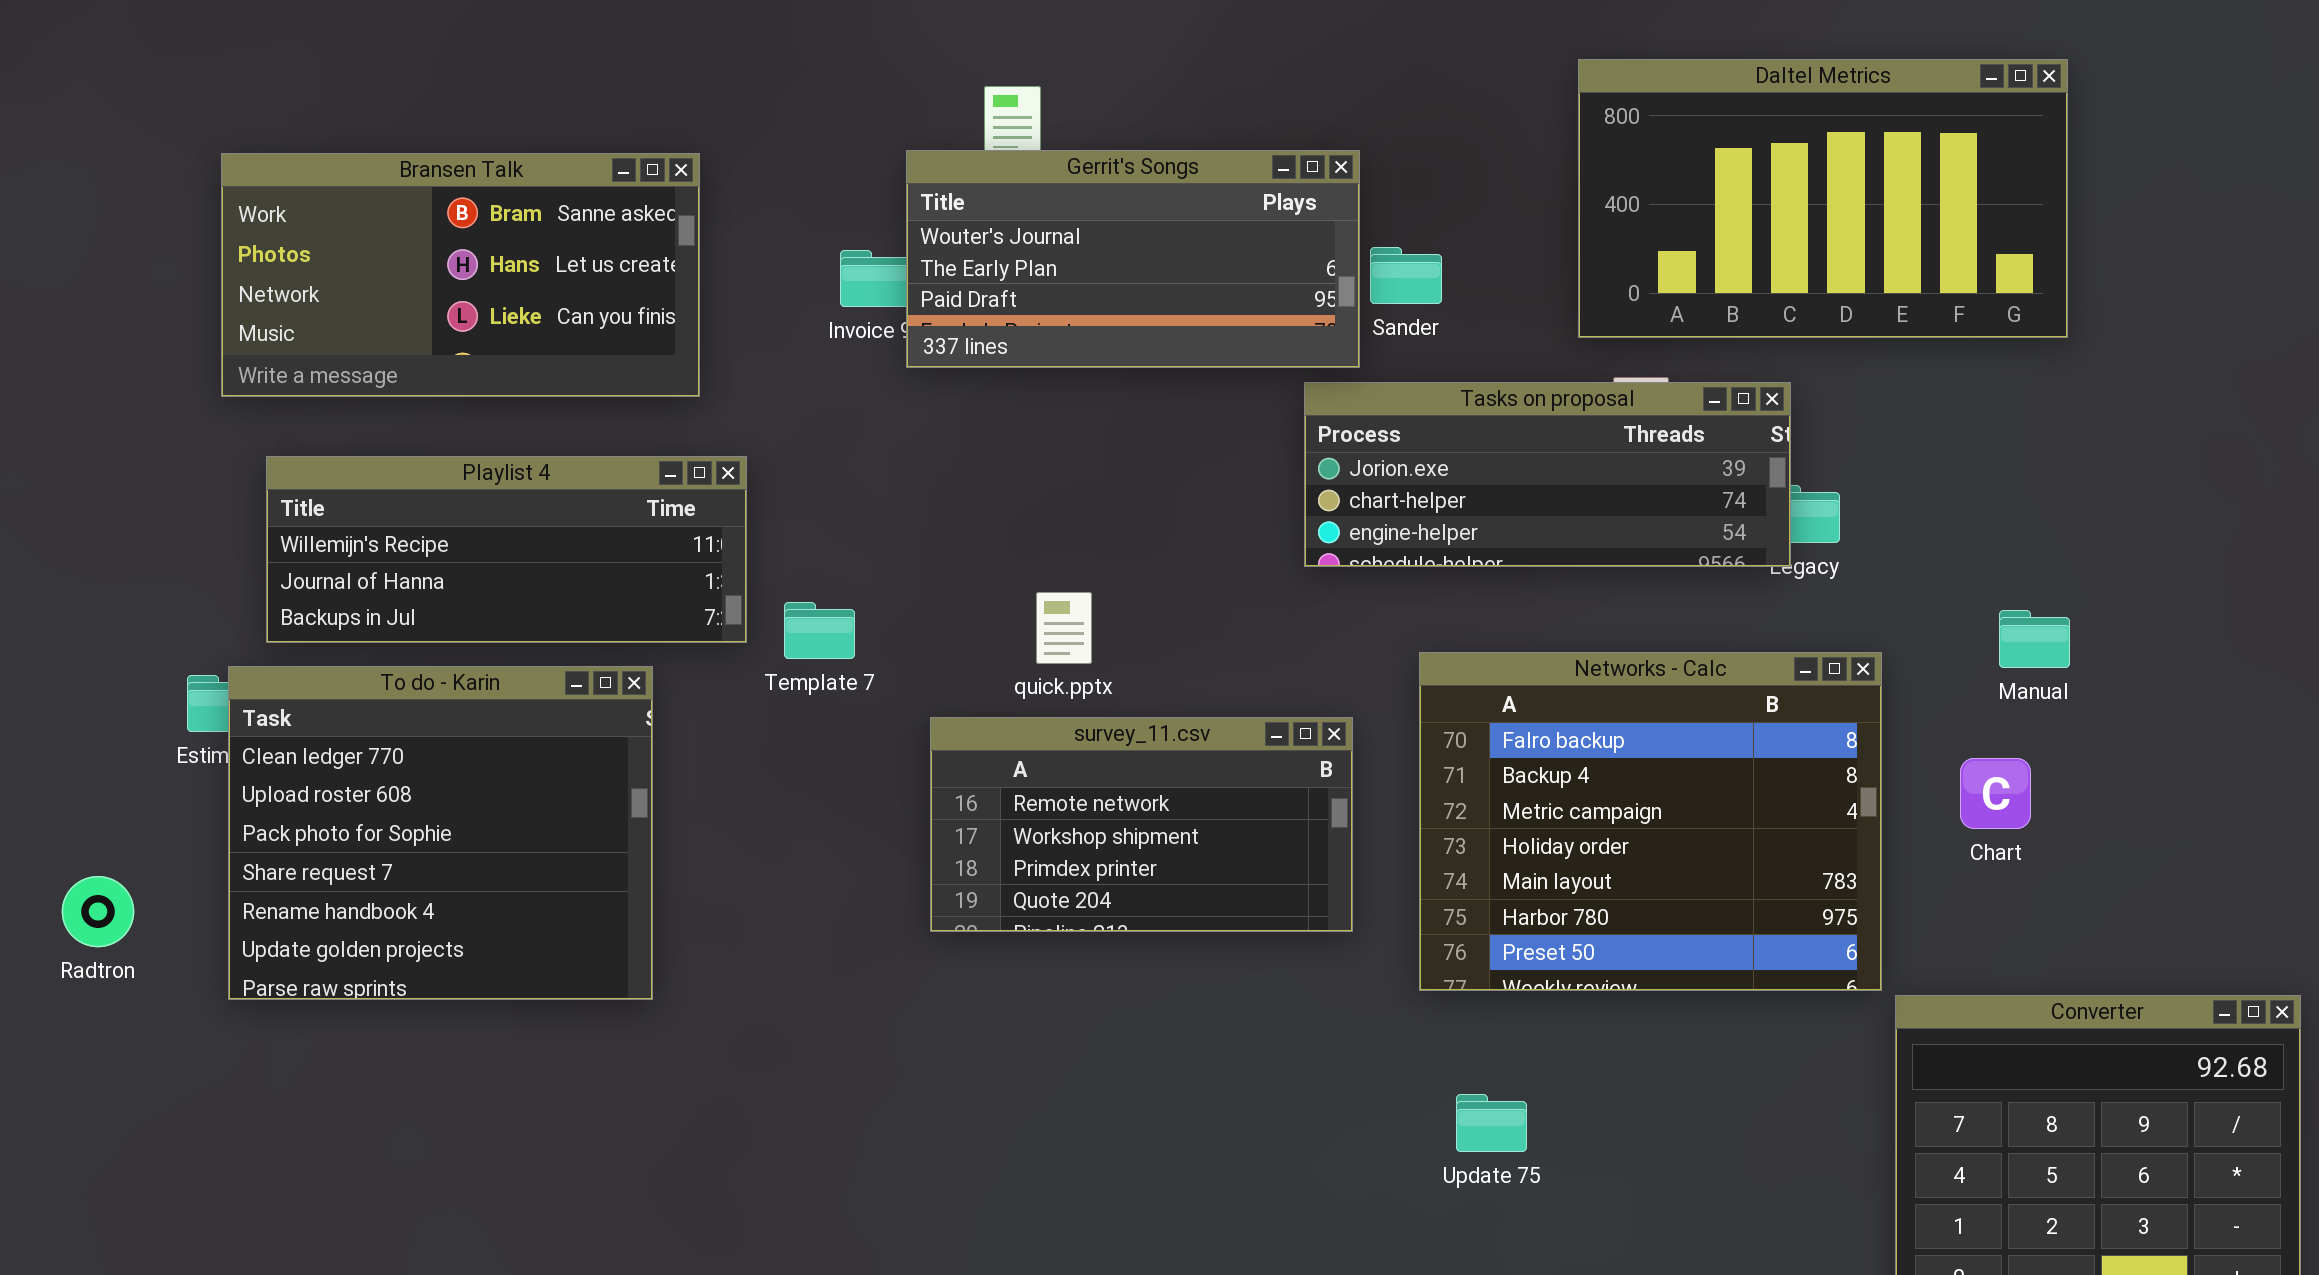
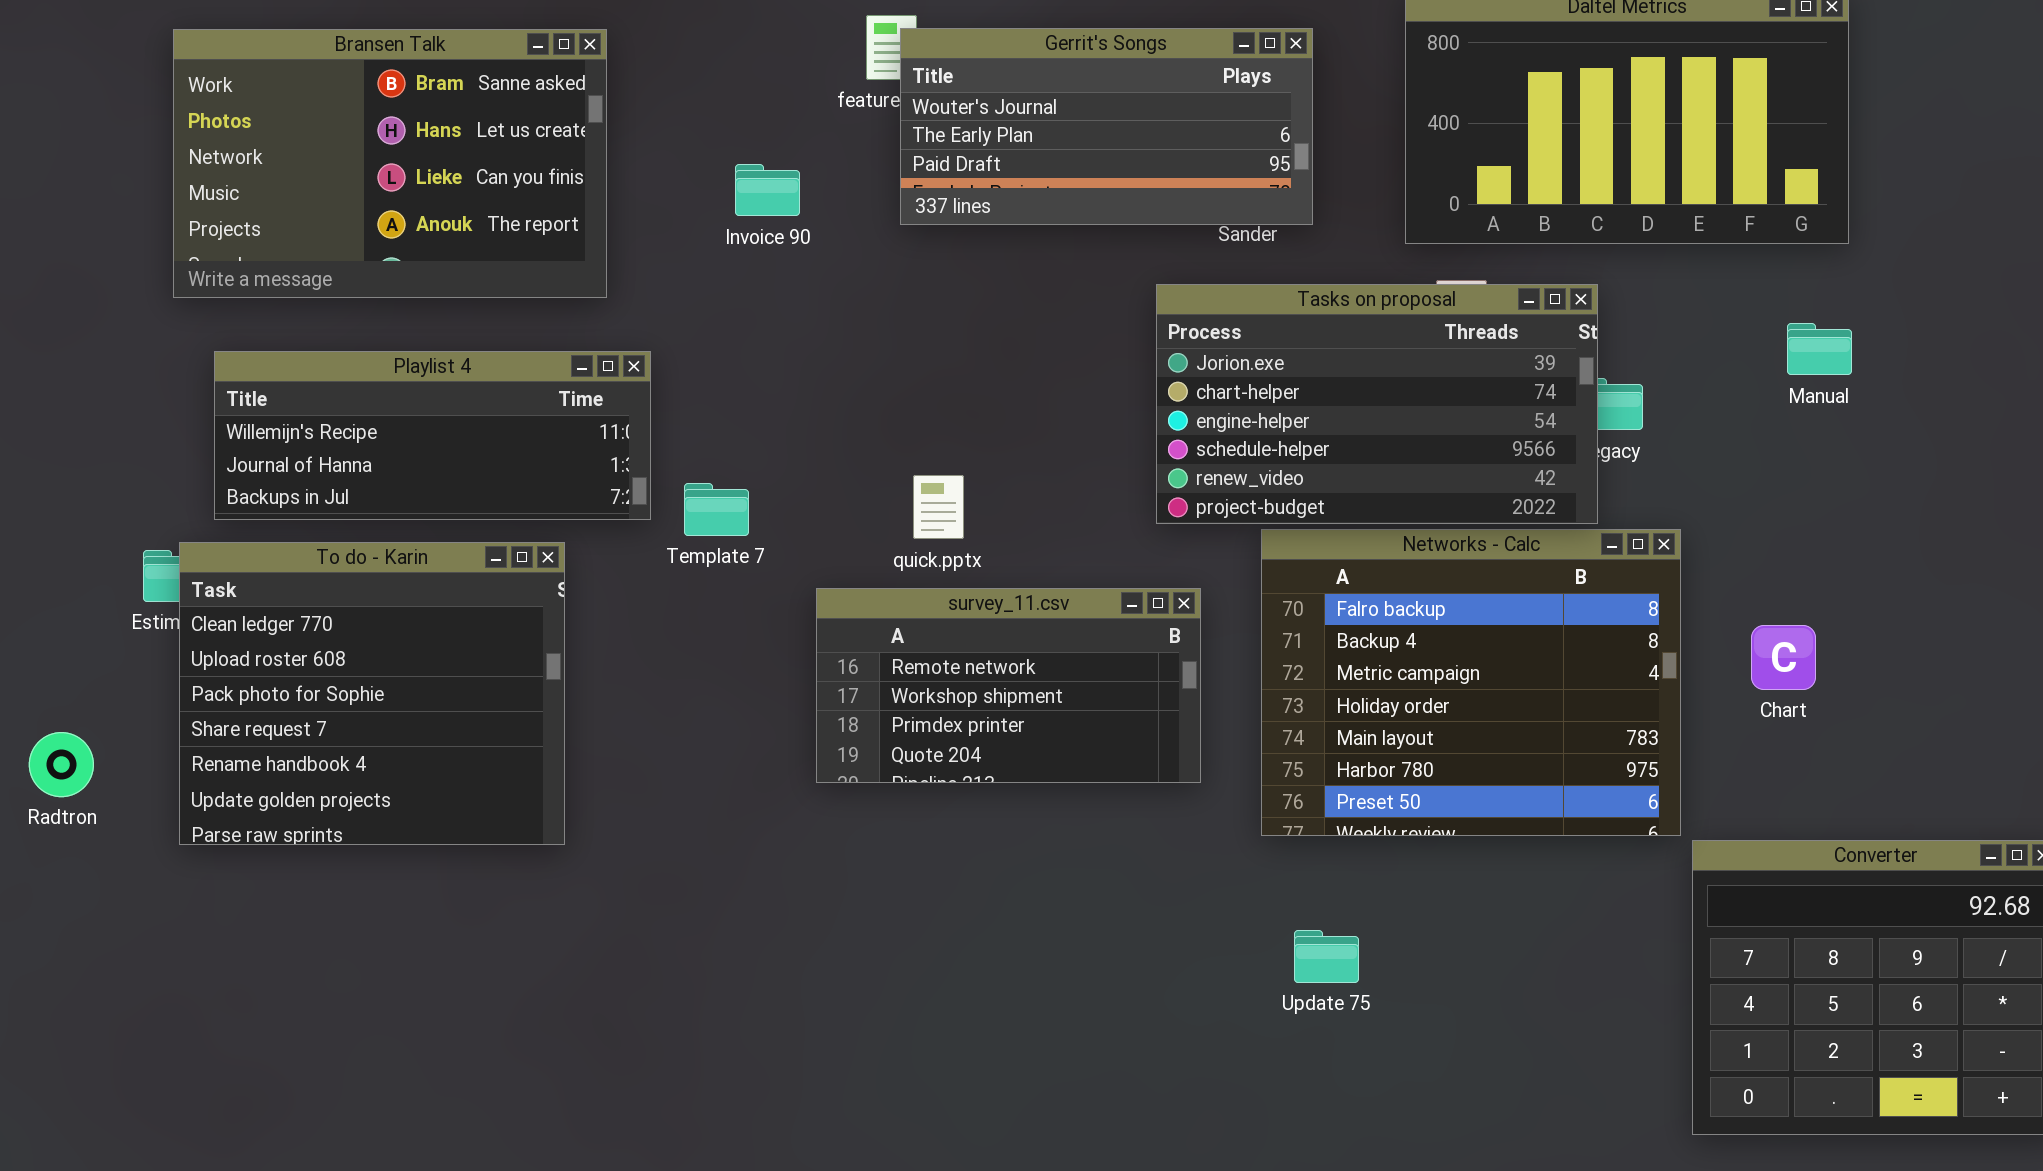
Gerrit's Songs: [906,150,1360,368] -> [900,28,1313,225], moved
Bransen Talk: [221,153,700,397] -> [173,29,607,298], resized
Tasks on proposal: [1304,382,1791,567] -> [1156,284,1598,524], resized
Manual: [1999,610,2070,668] -> [1787,323,1852,375], moved

